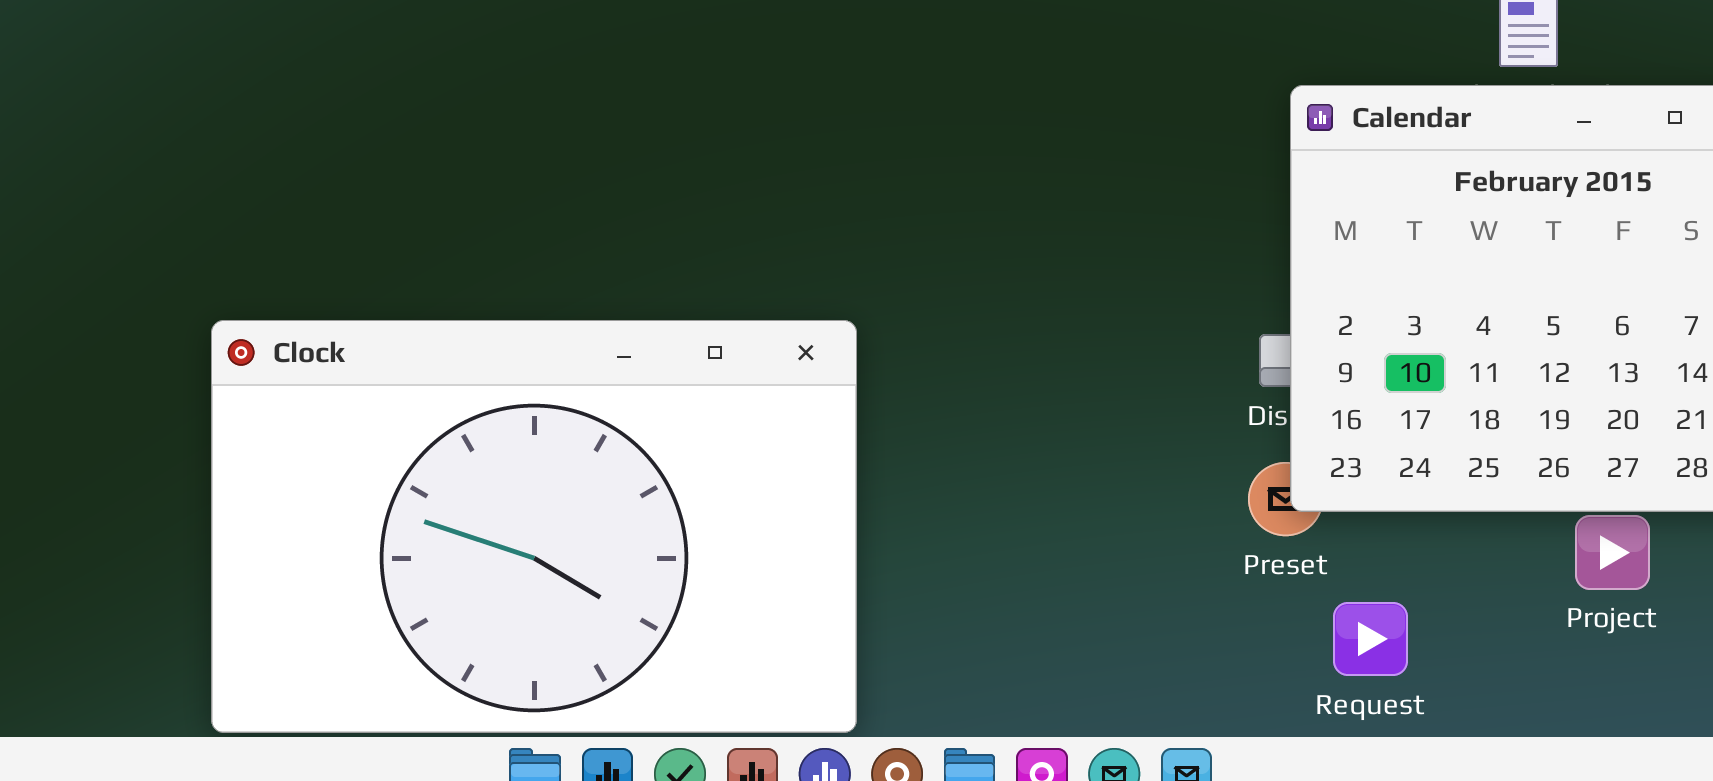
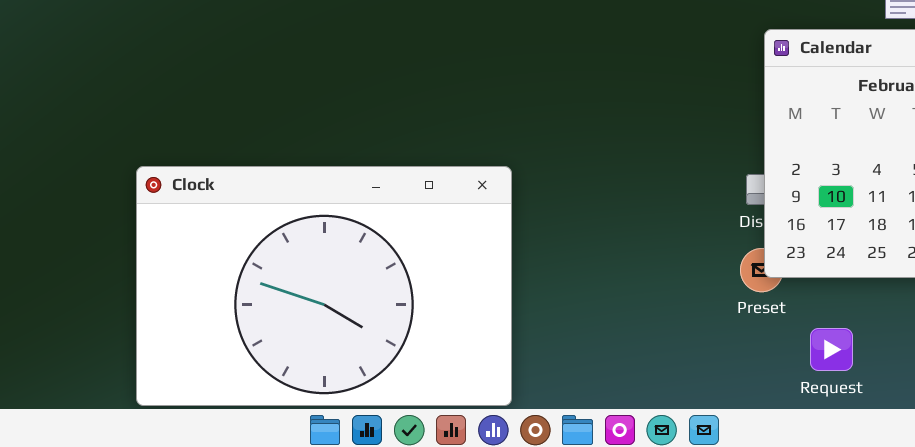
Request: [1333,602,1408,676] -> [810,328,853,371], moved

